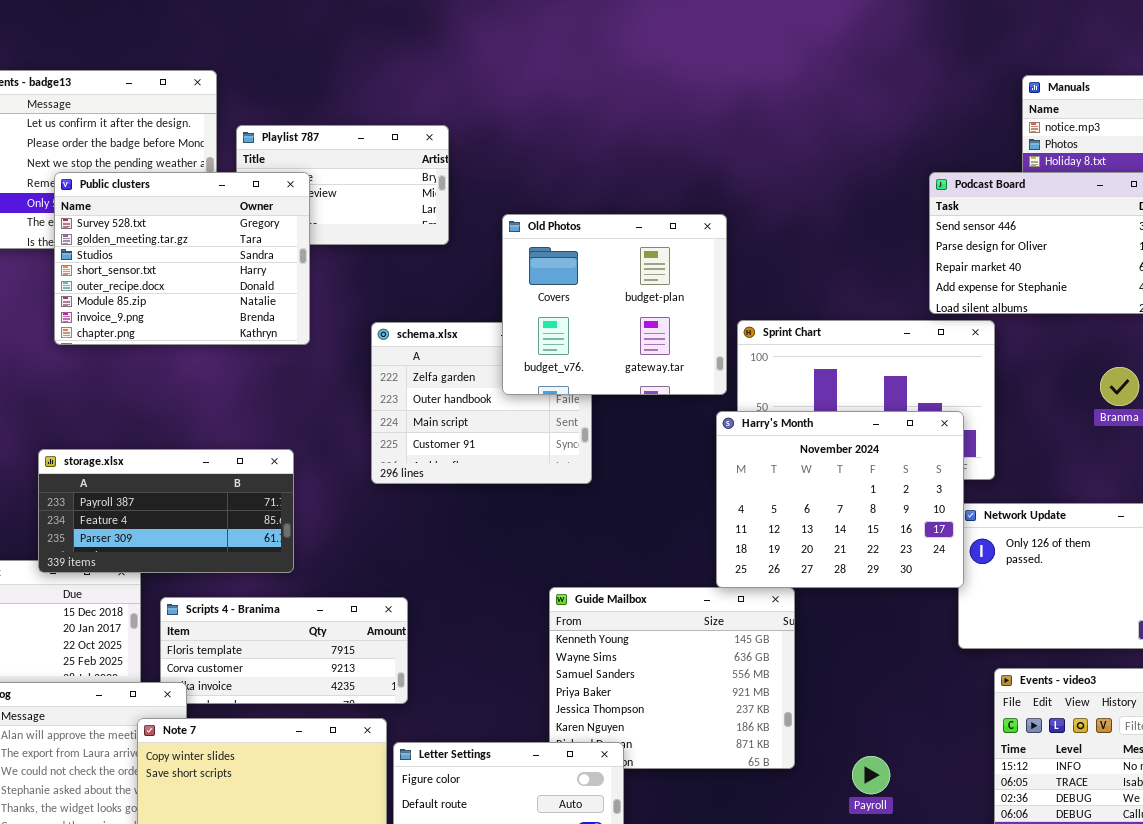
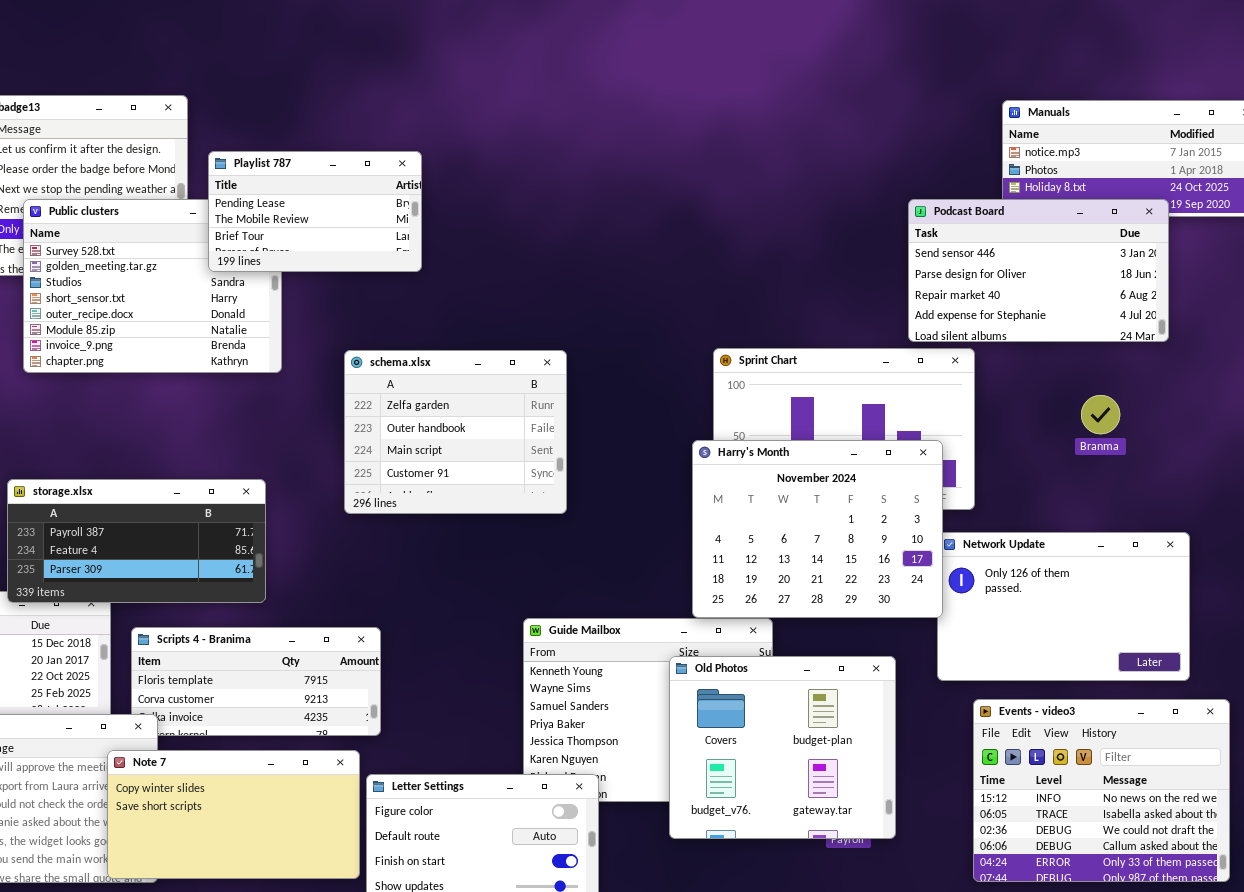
Playlist 787: [236,125,449,245] -> [208,151,422,272], raised
Old Photos: [502,214,727,395] -> [669,656,896,839], moved

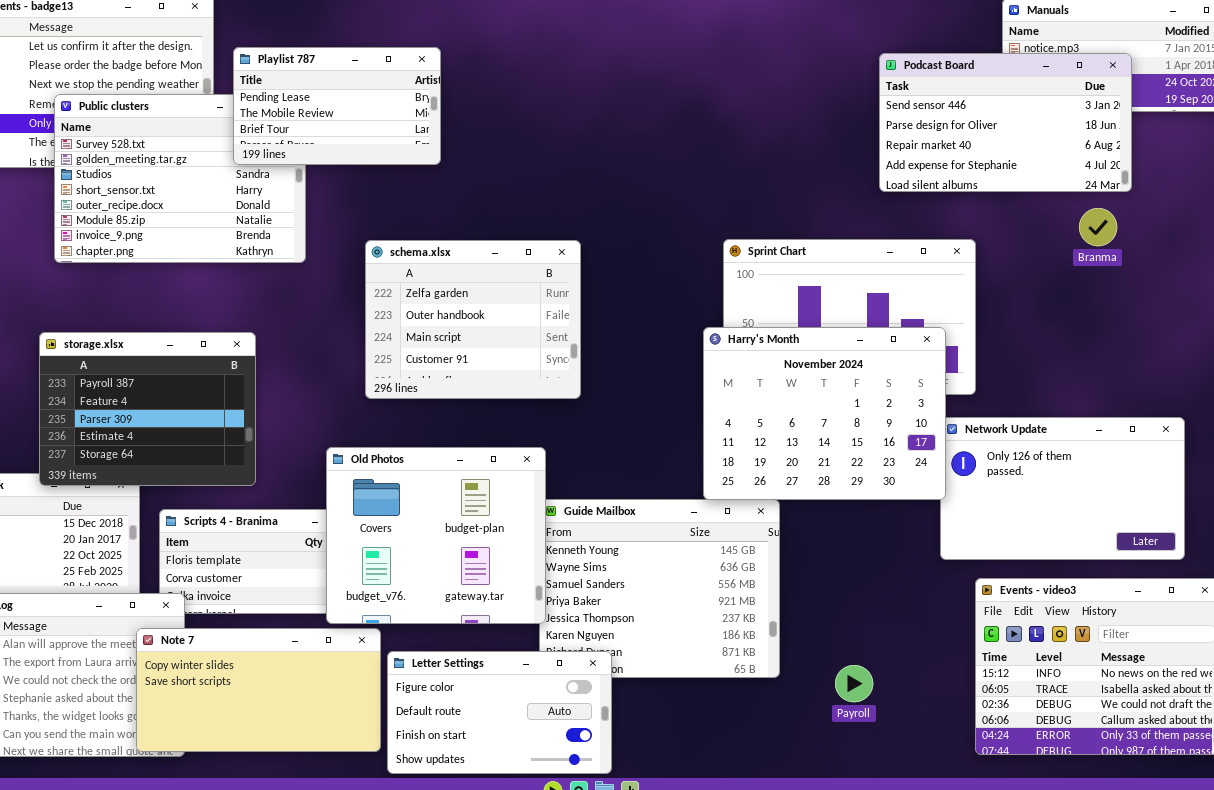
Podcast Board: [908,199,1169,342] -> [879,53,1132,192], moved
Branma: [1081,395,1120,434] -> [1079,208,1117,246], moved
storage.xlsx: [7,479,266,603] -> [39,332,256,486], resized
Old Photos: [669,656,896,839] -> [326,447,546,624], moved

